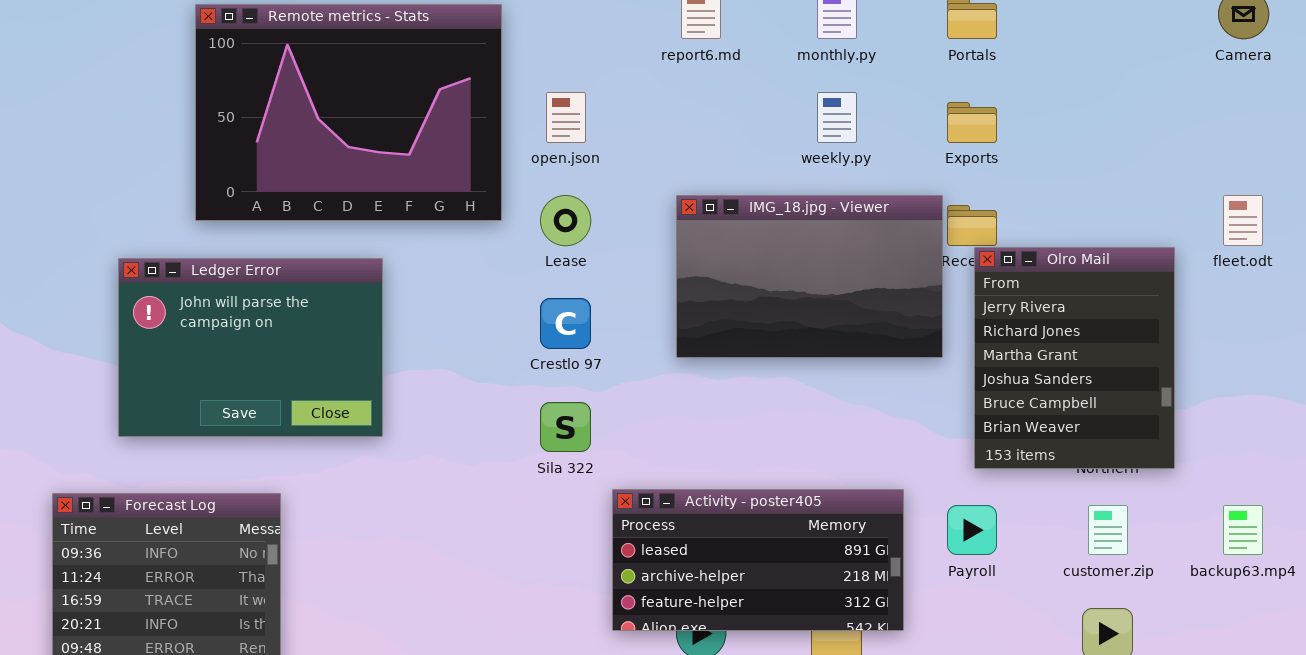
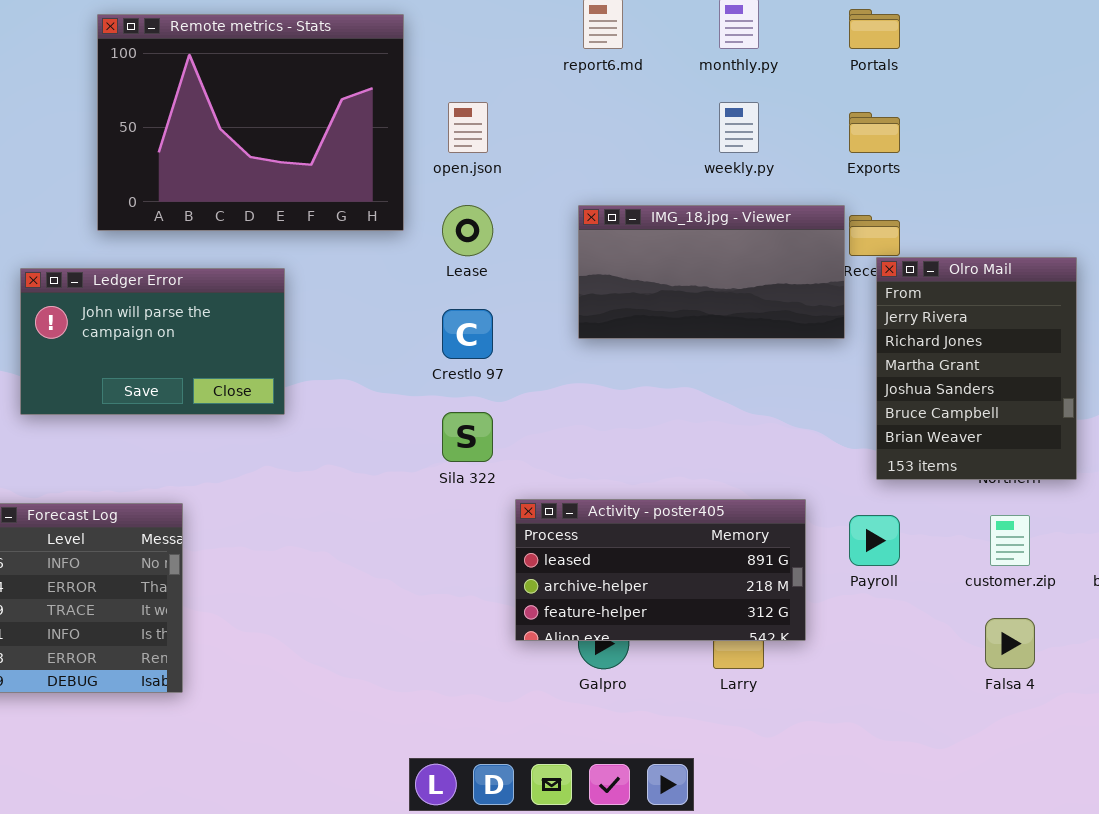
IMG_18.jpg - Viewer: [676,195,943,358] -> [578,205,845,339], resized
Ledger Error: [118,258,383,437] -> [20,268,285,415], resized

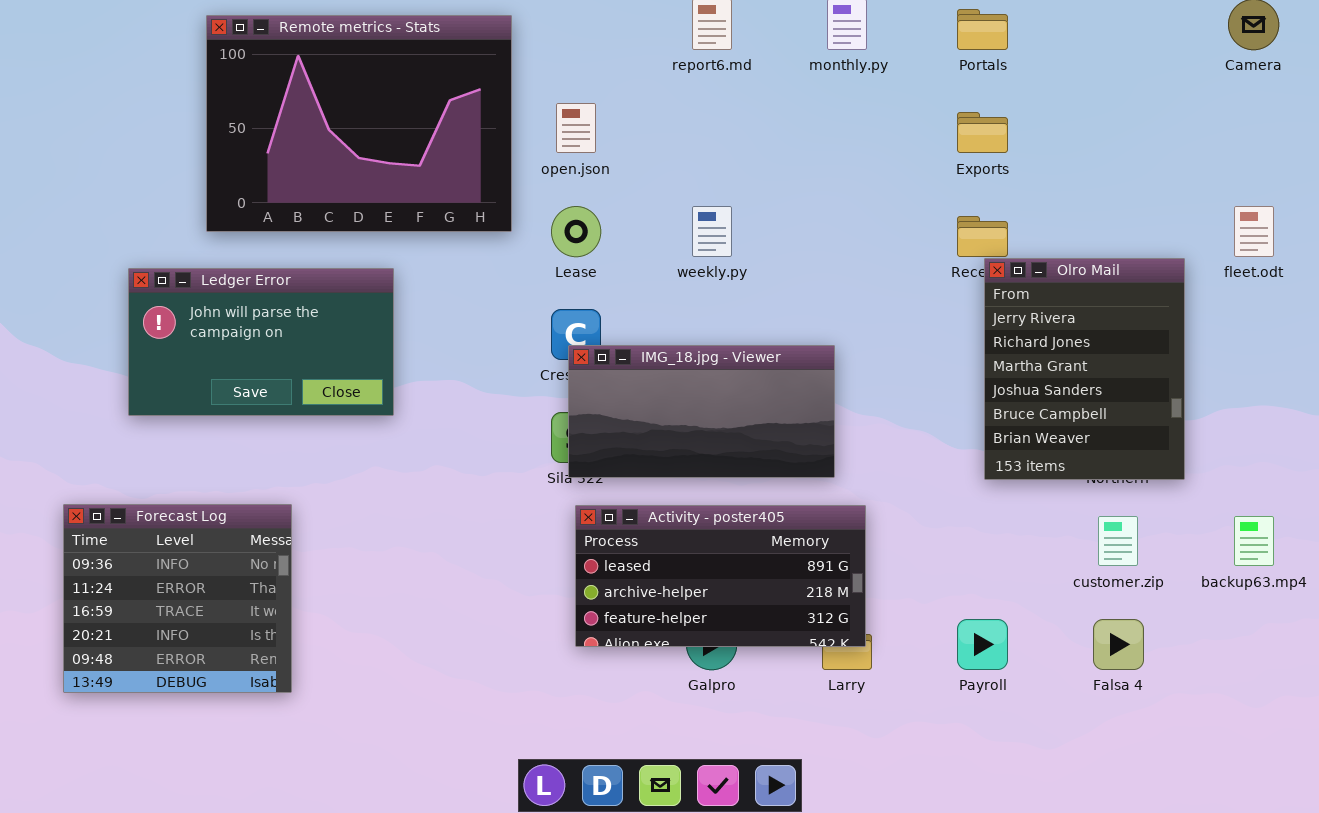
weekly.py: [719,102,759,153] -> [692,206,732,257], moved
IMG_18.jpg - Viewer: [578,205,845,339] -> [568,345,835,478], moved
Activity - poster405: [515,499,806,641] -> [575,505,866,647], moved
Payroll: [849,515,900,566] -> [957,619,1008,670], moved

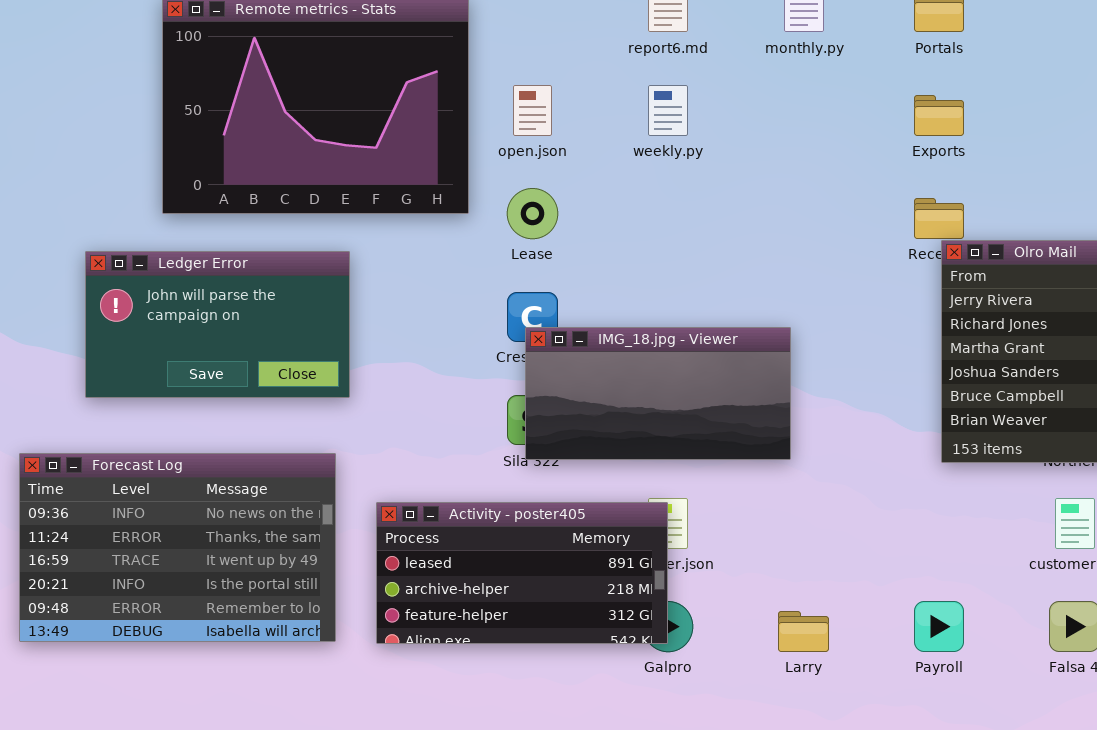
weekly.py: [692,206,732,257] -> [648,85,688,136], moved
Forecast Log: [63,504,292,693] -> [19,453,336,642], moved, resized
Activity - poster405: [575,505,866,647] -> [376,502,668,644], moved

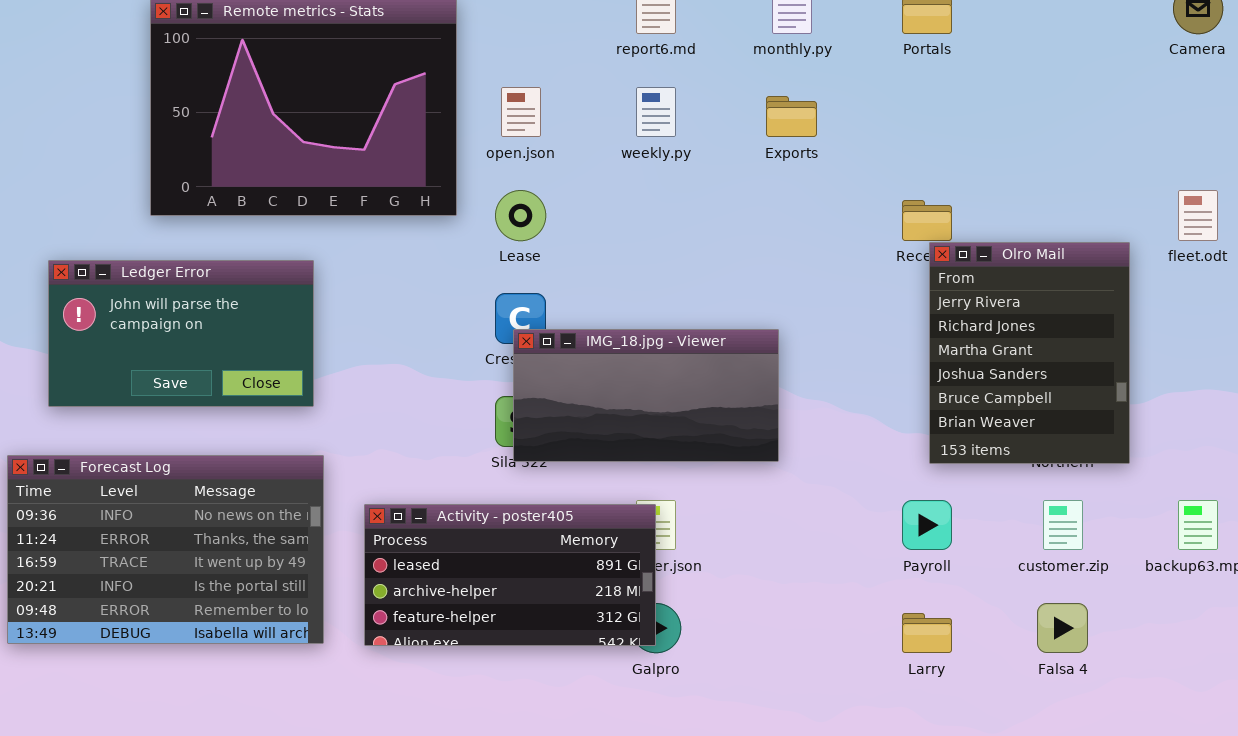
Exports: [914,95,964,136] -> [766,96,817,137], moved
Ledger Error: [85,251,350,398] -> [48,260,314,407], moved
Payroll: [914,601,964,652] -> [902,500,952,550], moved
Larry: [778,611,829,652] -> [902,613,952,653], moved

